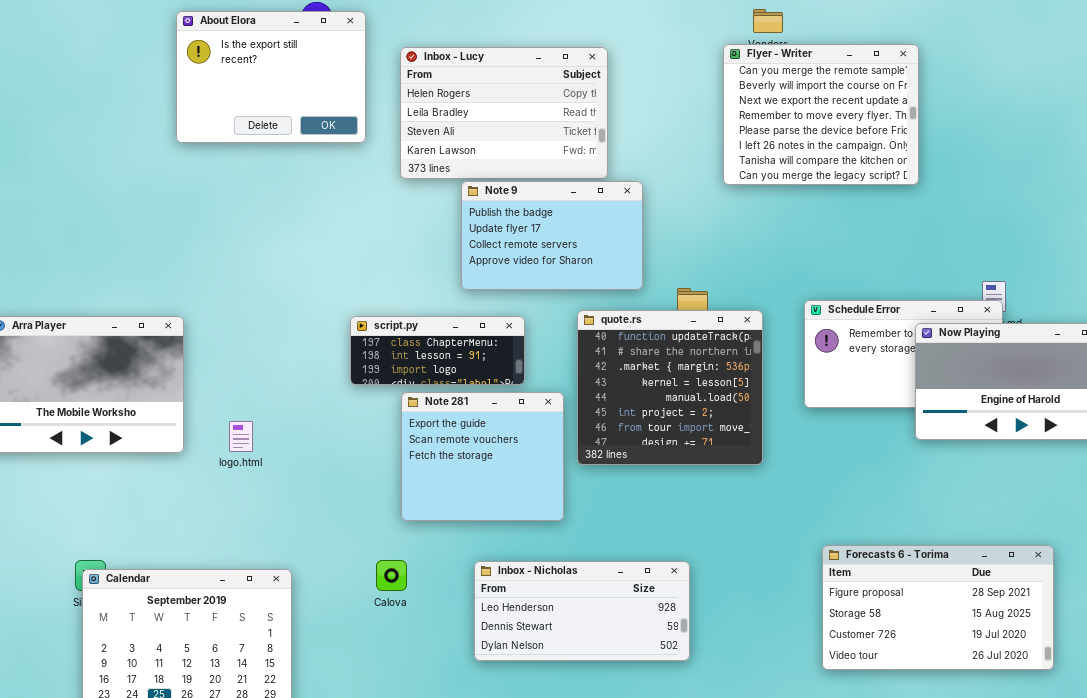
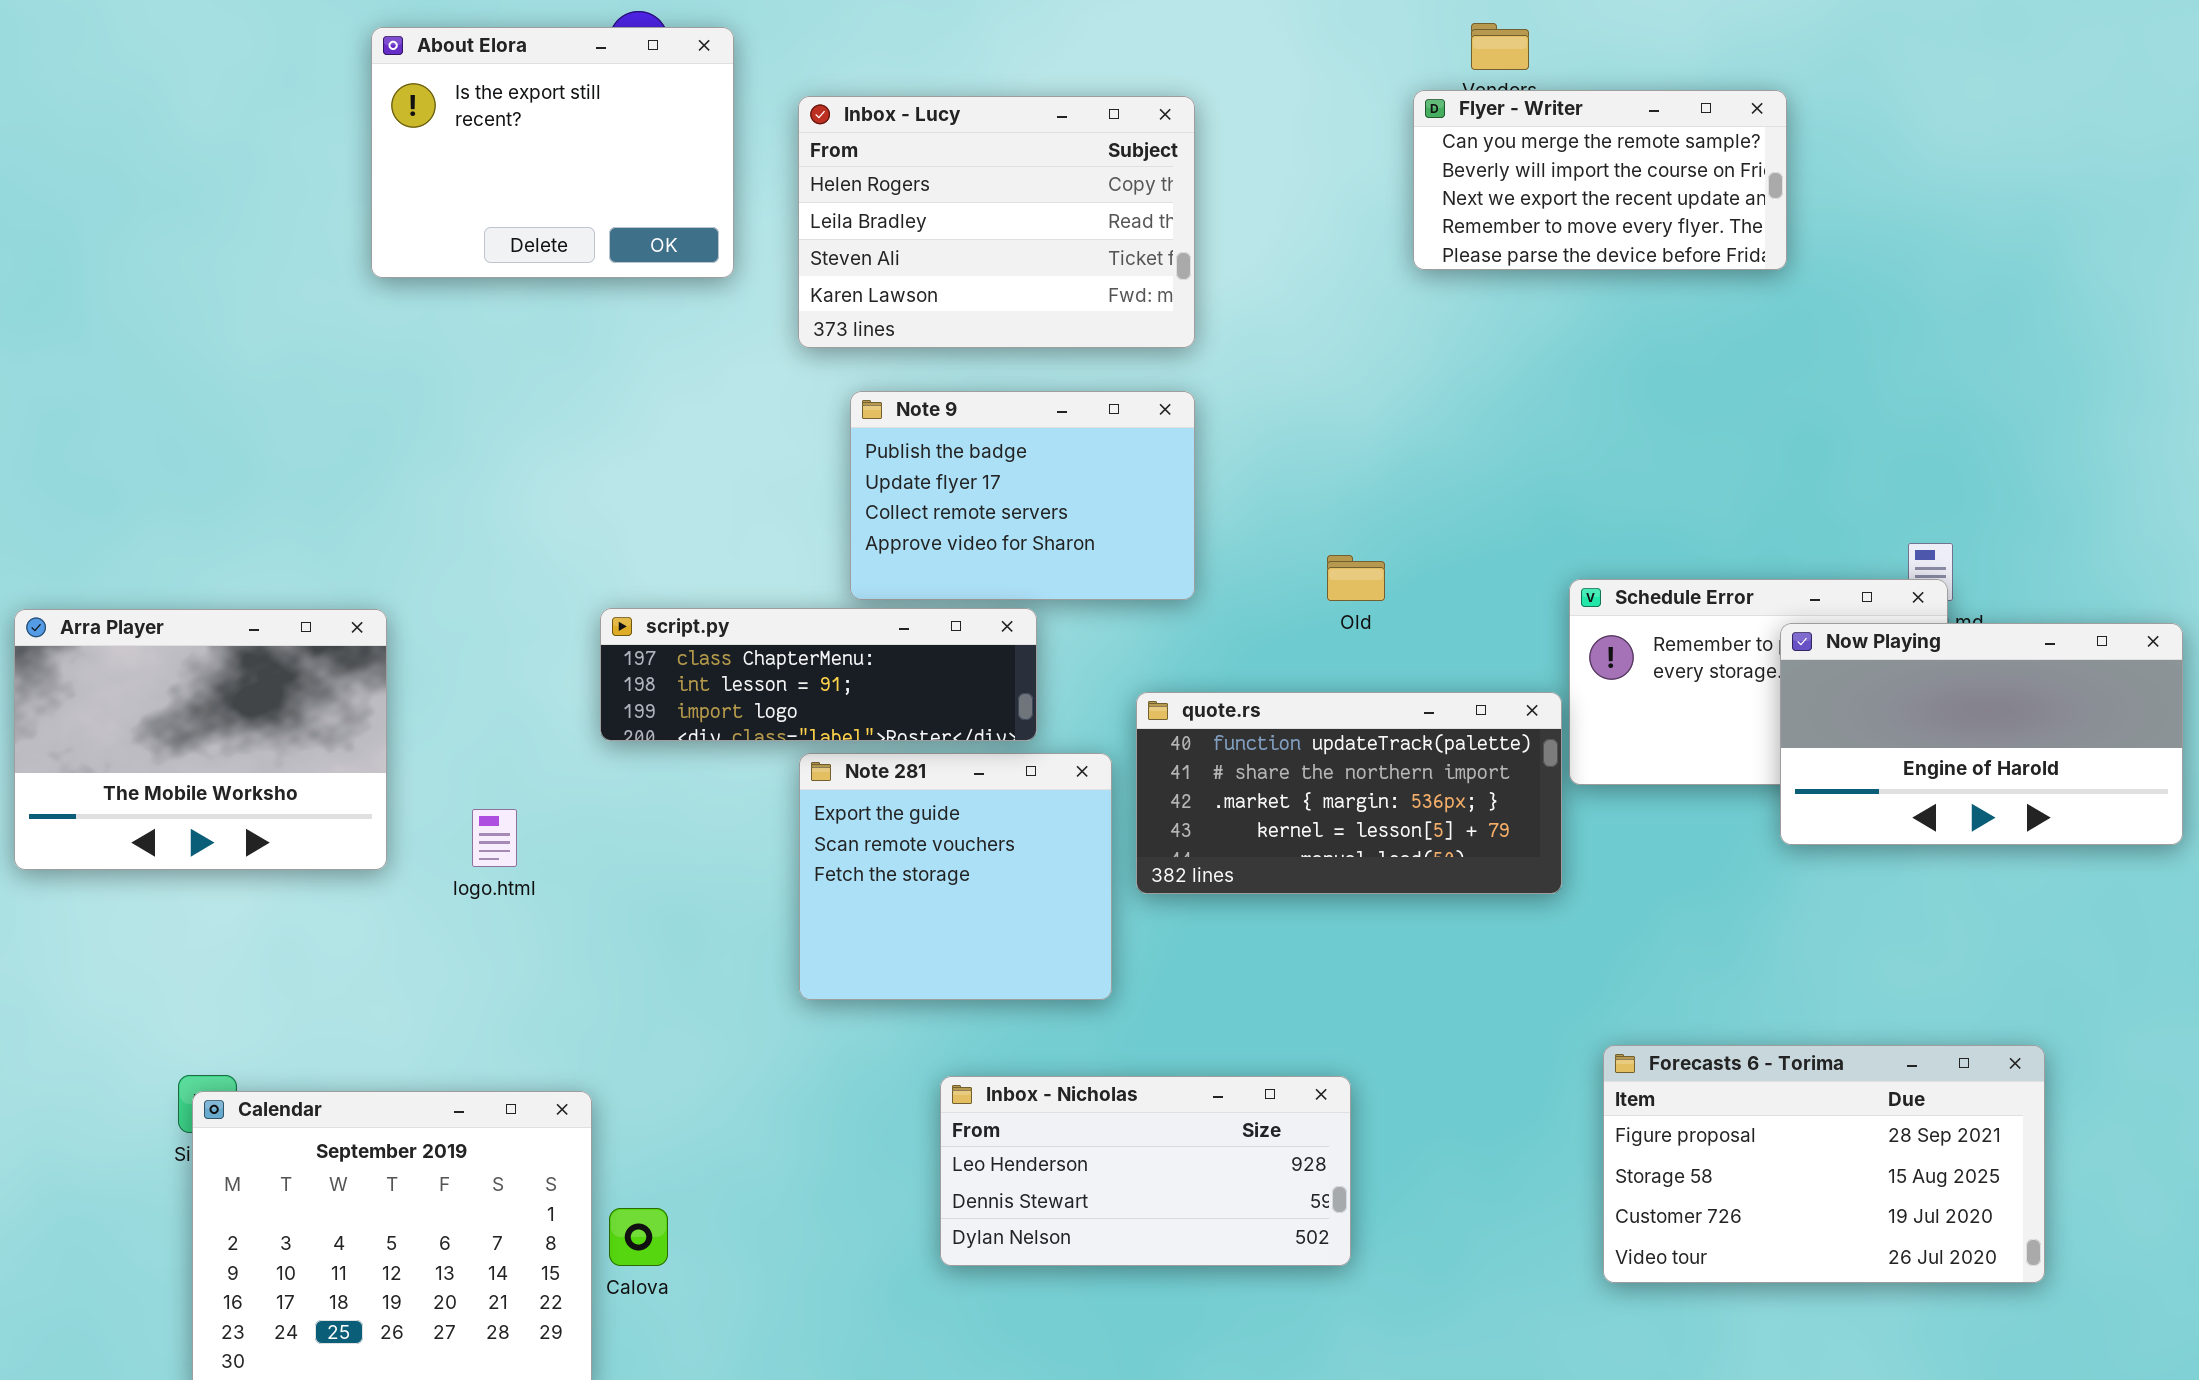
Flyer - Writer: [723,44,919,185] -> [1413,90,1787,270], resized
Note 9: [461,181,643,290] -> [850,391,1195,600], moved
quote.rs: [577,310,763,465] -> [1136,692,1562,894], resized
script.py: [350,316,525,385] -> [600,608,1037,741], resized
Calova: [376,560,407,591] -> [609,1208,668,1266], moved

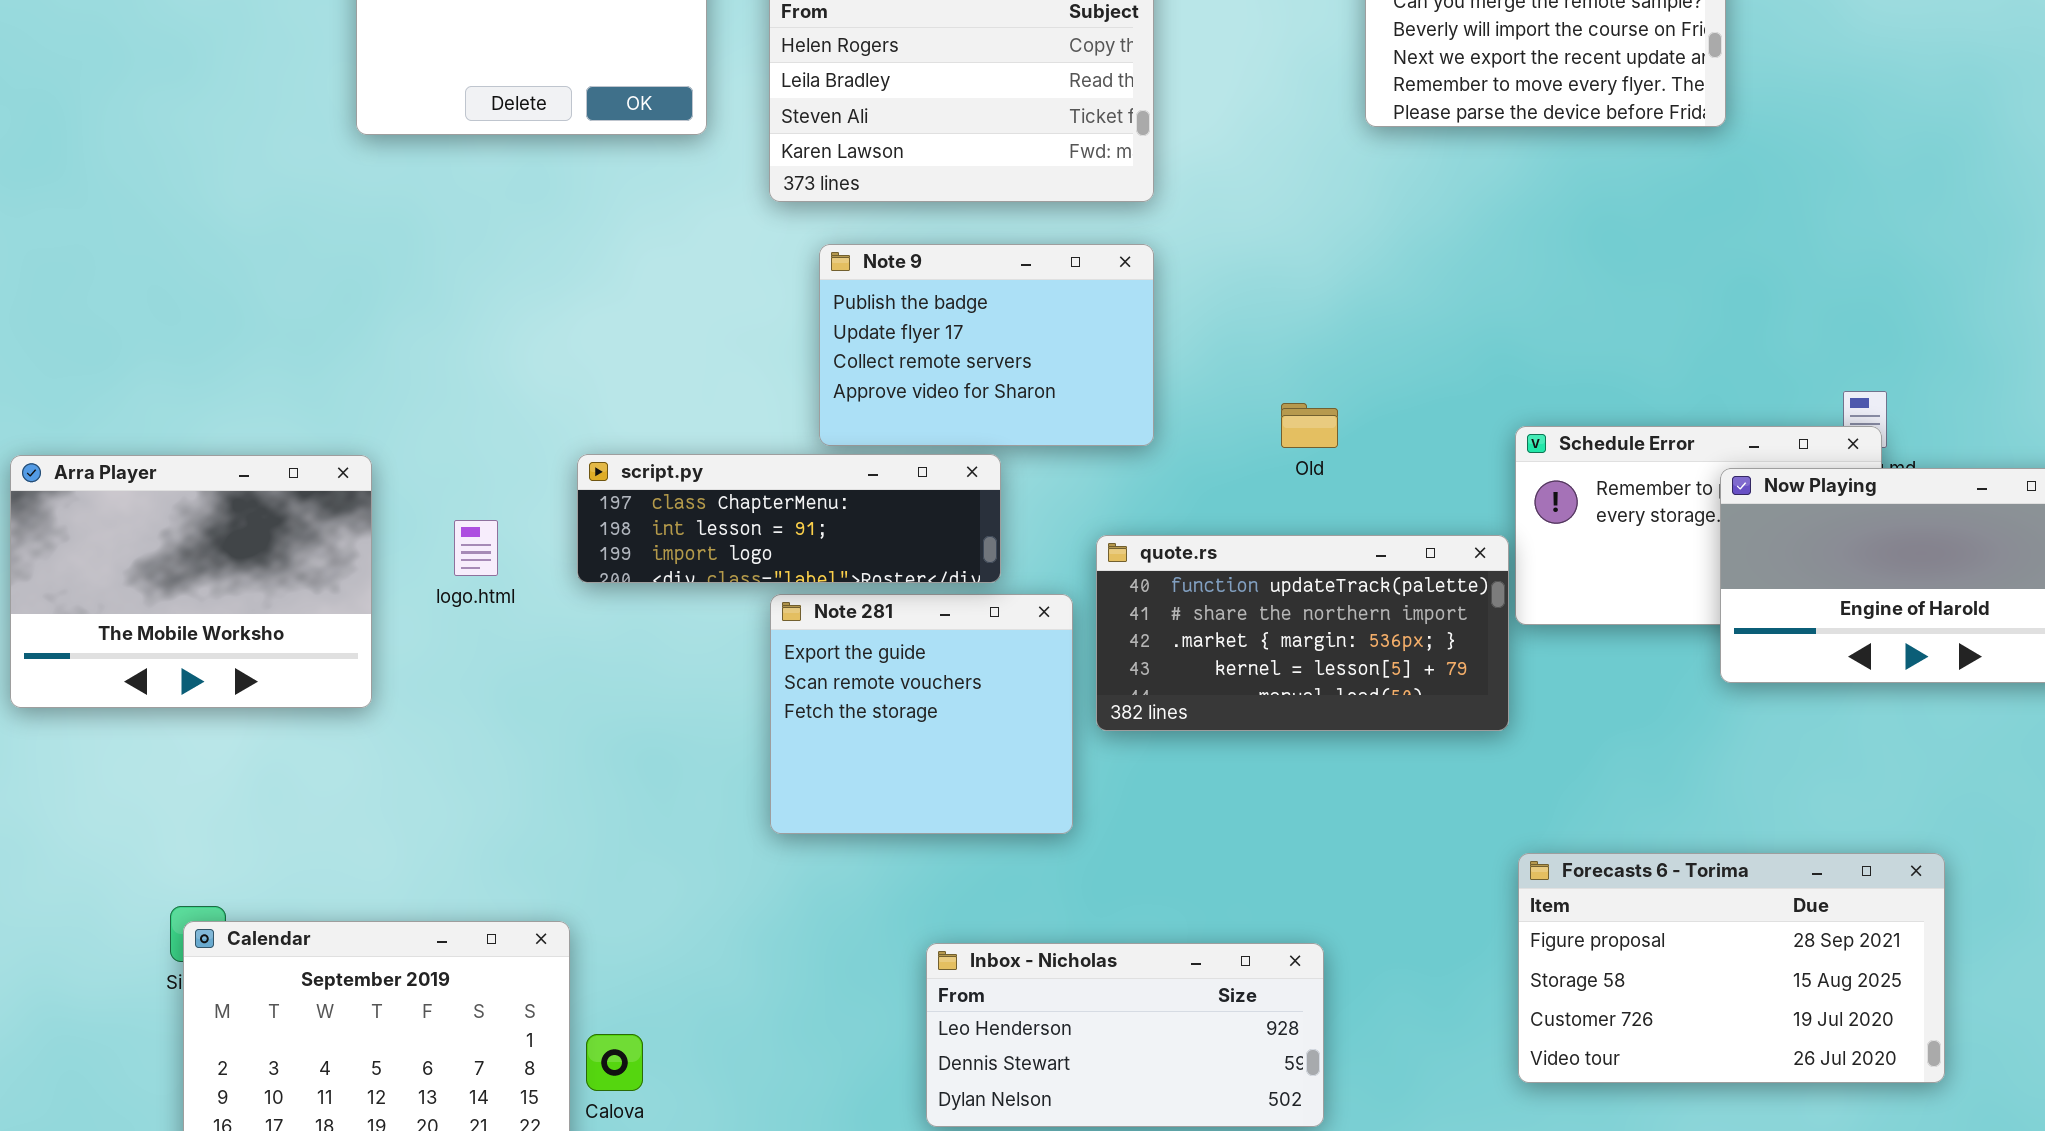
logo.html: [472,809,517,867] -> [454,520,498,576], moved
Forecasts 6 - Torima: [1603,1045,2045,1283] -> [1518,853,1945,1083], moved
Inbox - Nicholas: [940,1076,1351,1266] -> [926,943,1324,1127], moved

